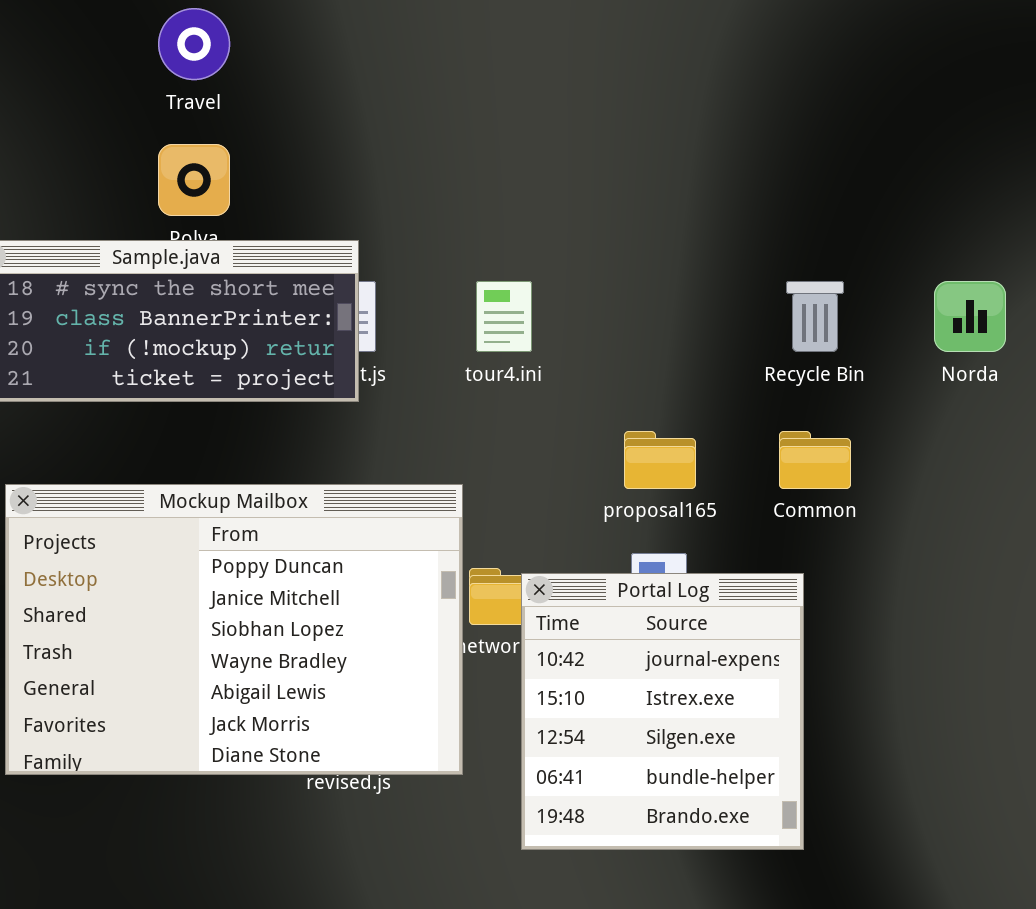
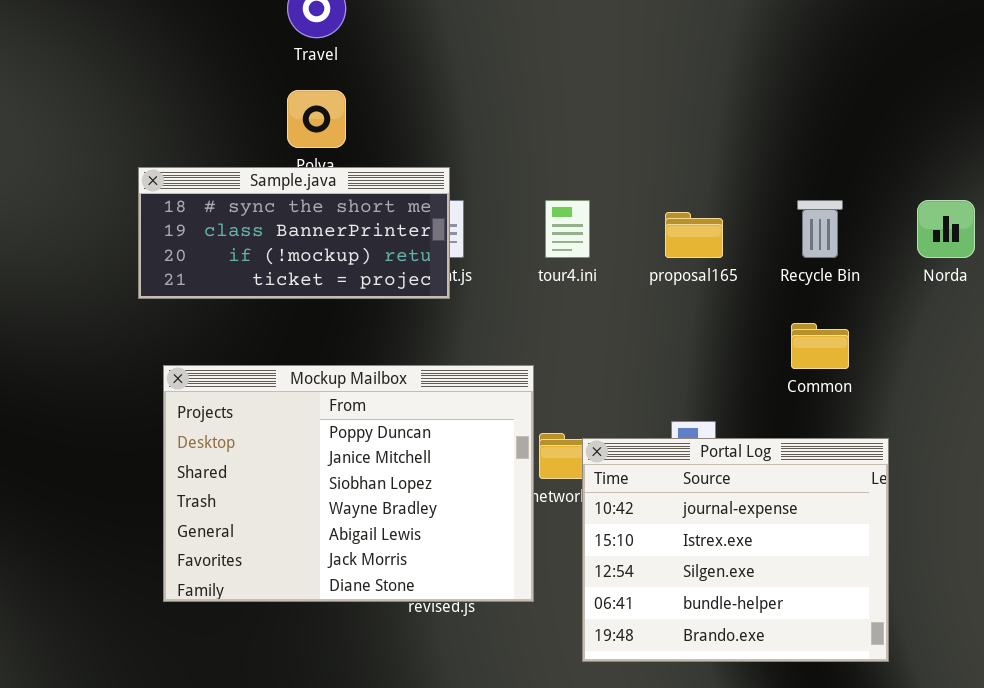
proposal165: [624,431,696,489] -> [665,212,723,258], moved
Portal Log: [521,573,804,850] -> [582,438,889,662], resized

